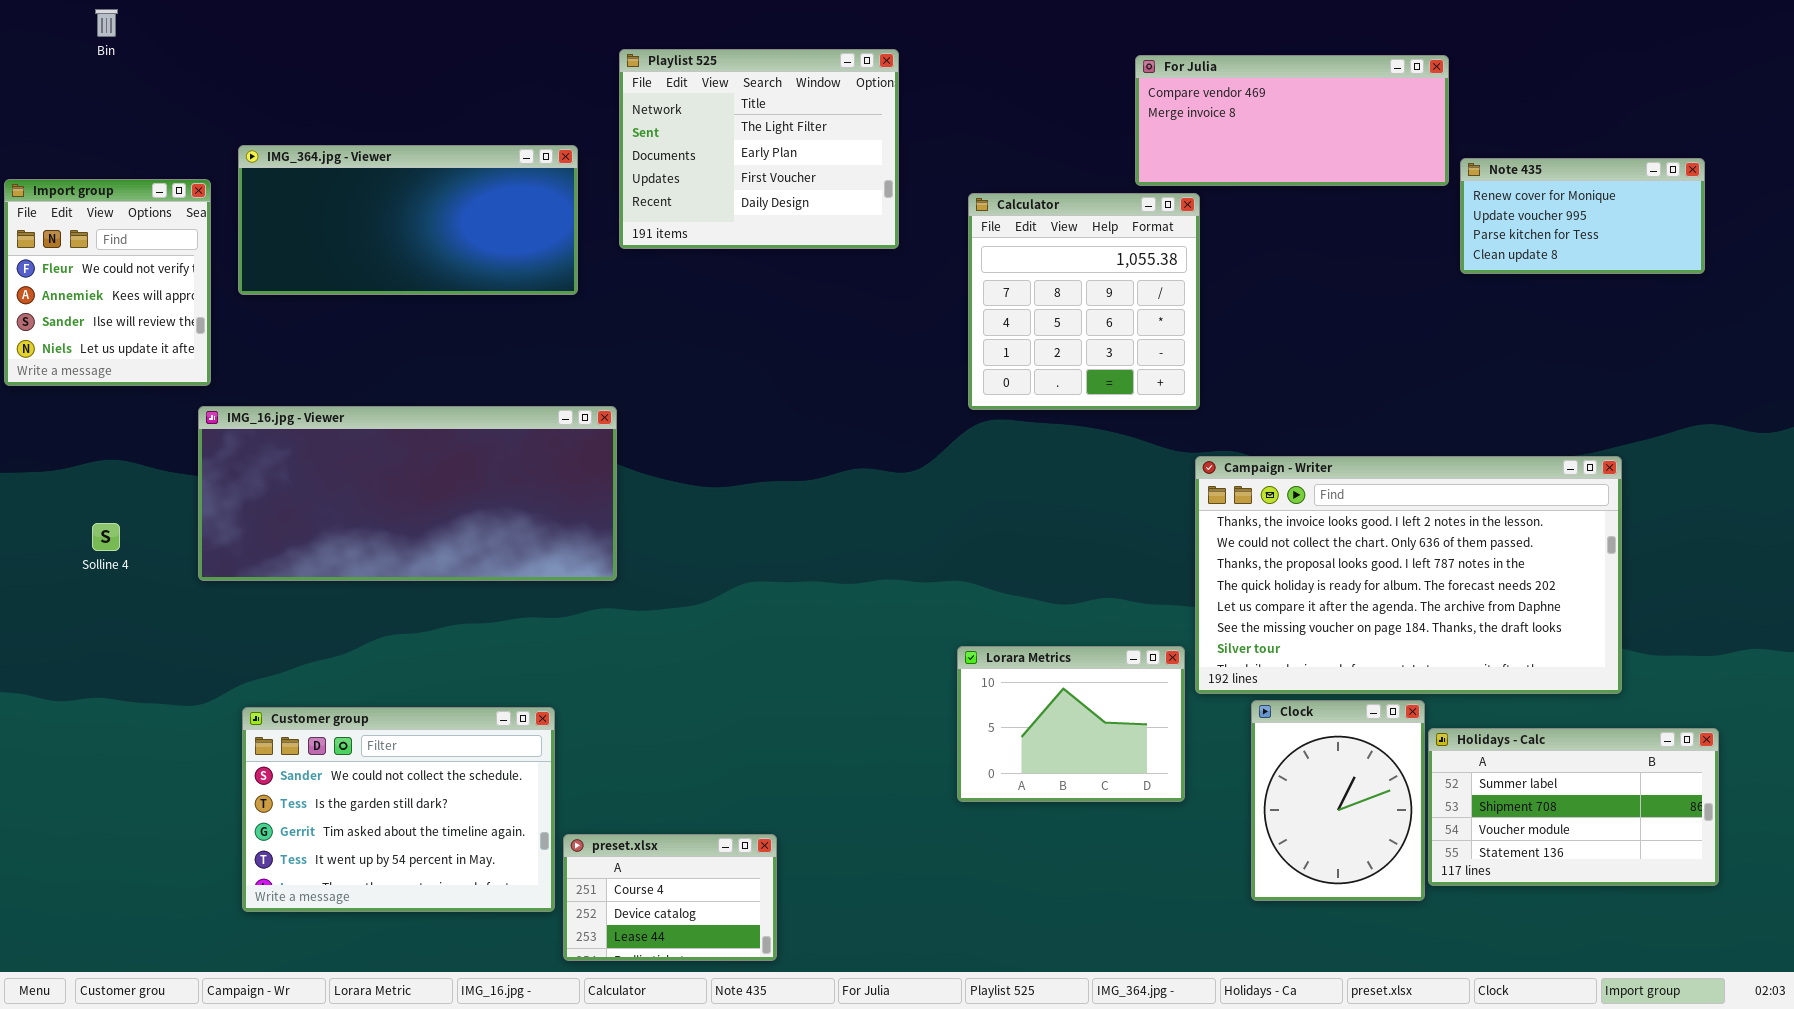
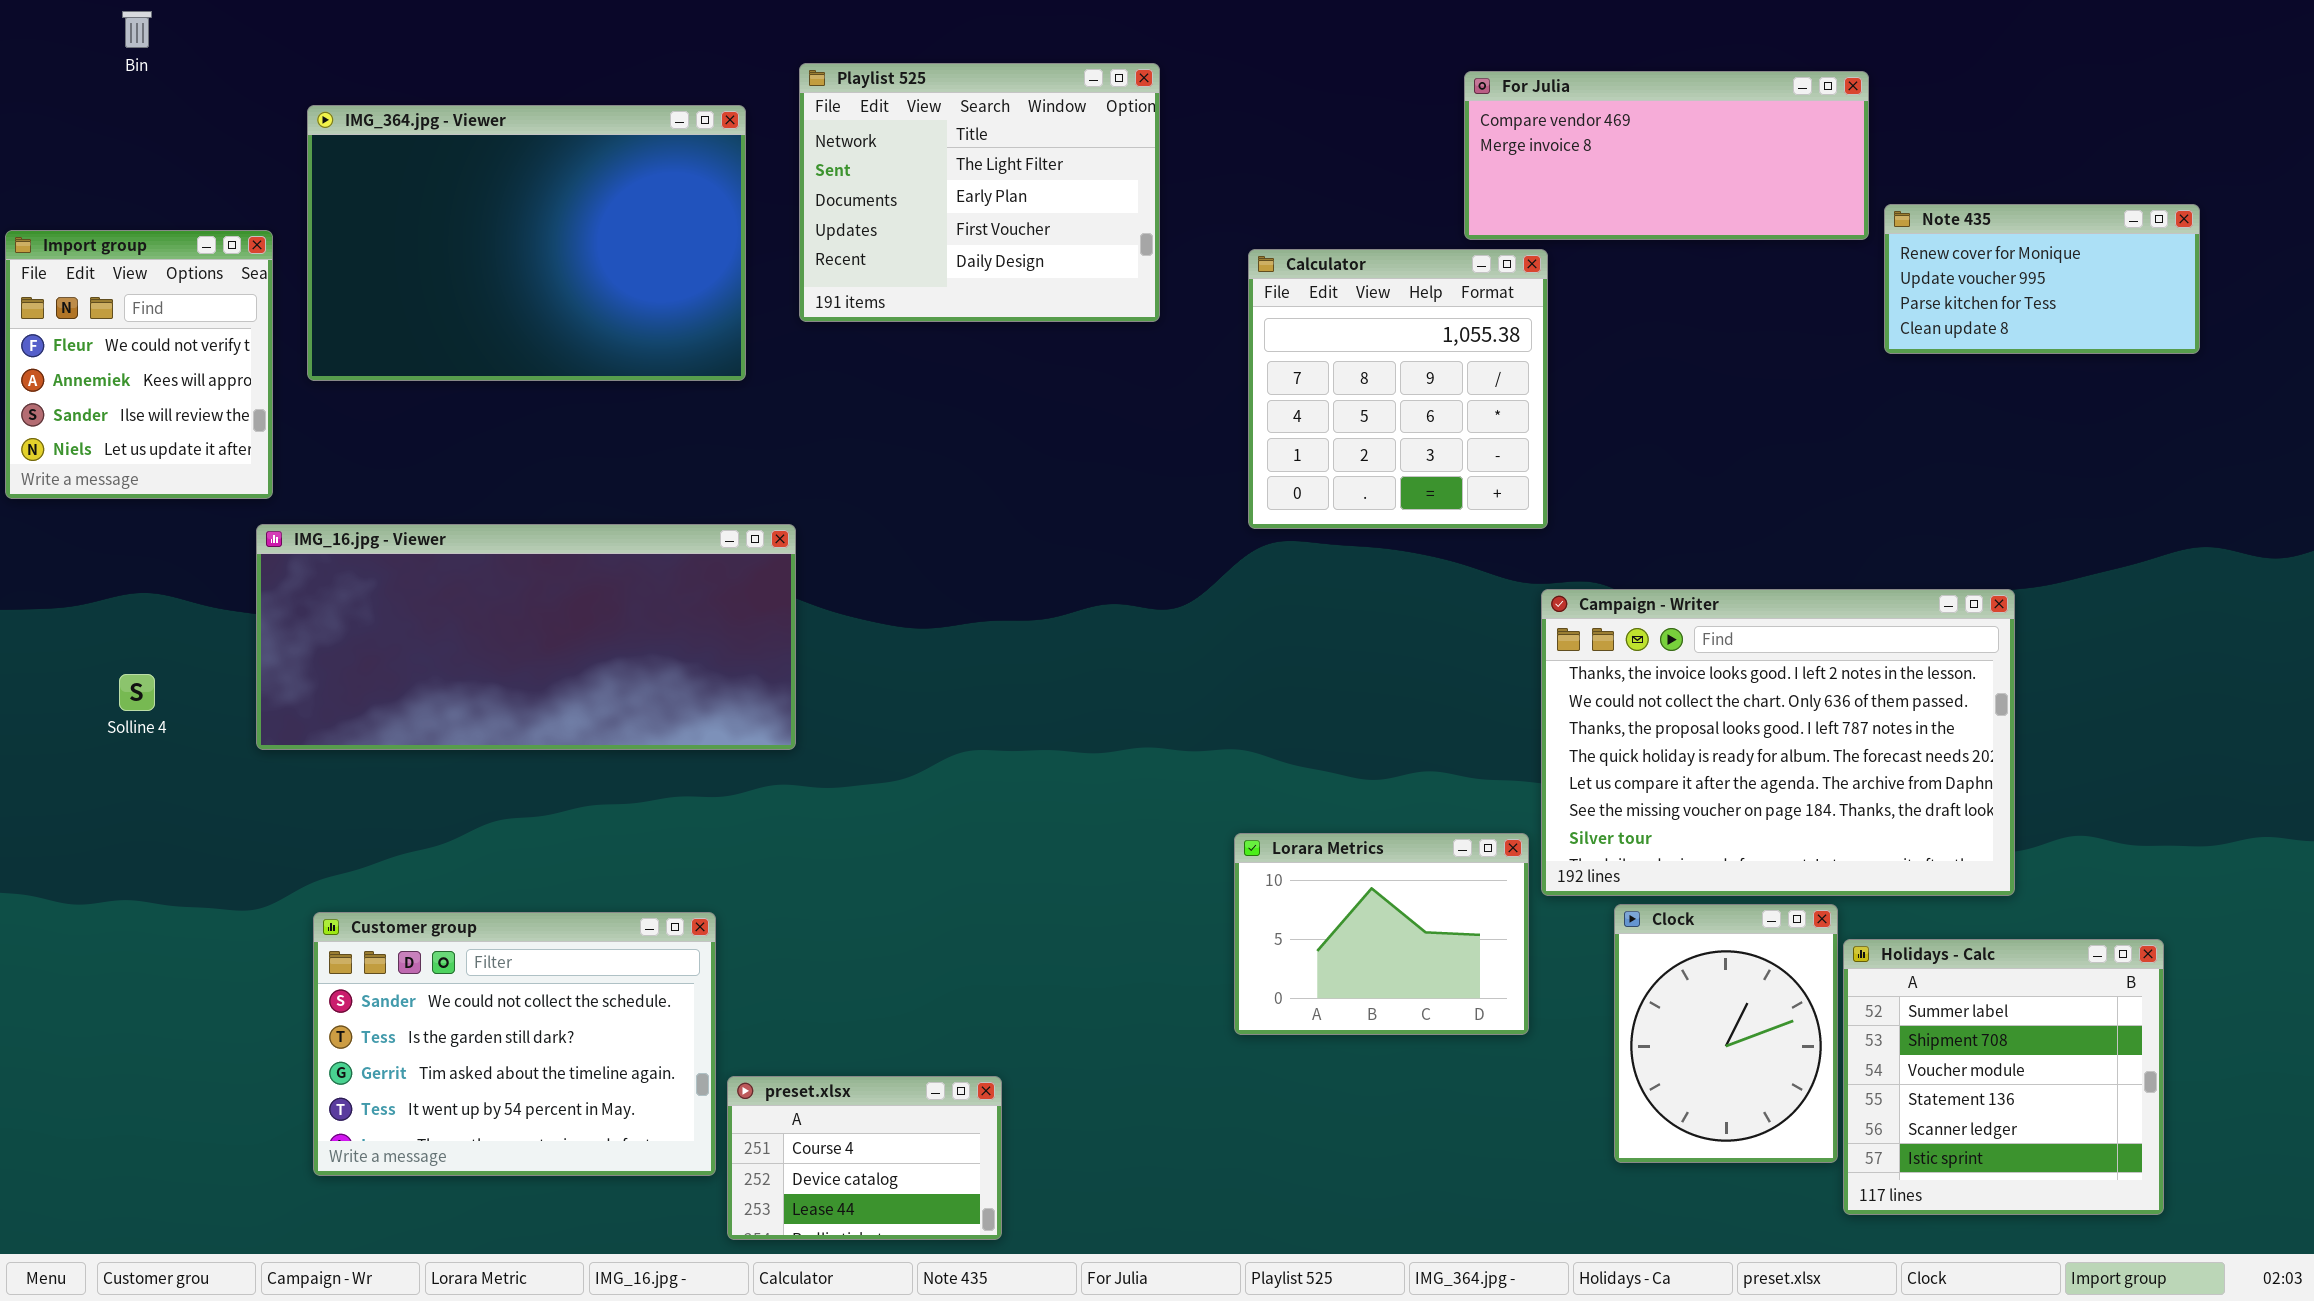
IMG_364.jpg - Viewer: [238,145,578,295] -> [307,105,746,381], resized
Campaign - Writer: [1195,456,1622,694] -> [1541,589,2015,896], resized
Holidays - Calc: [1428,728,1719,886] -> [1843,939,2164,1215], resized

